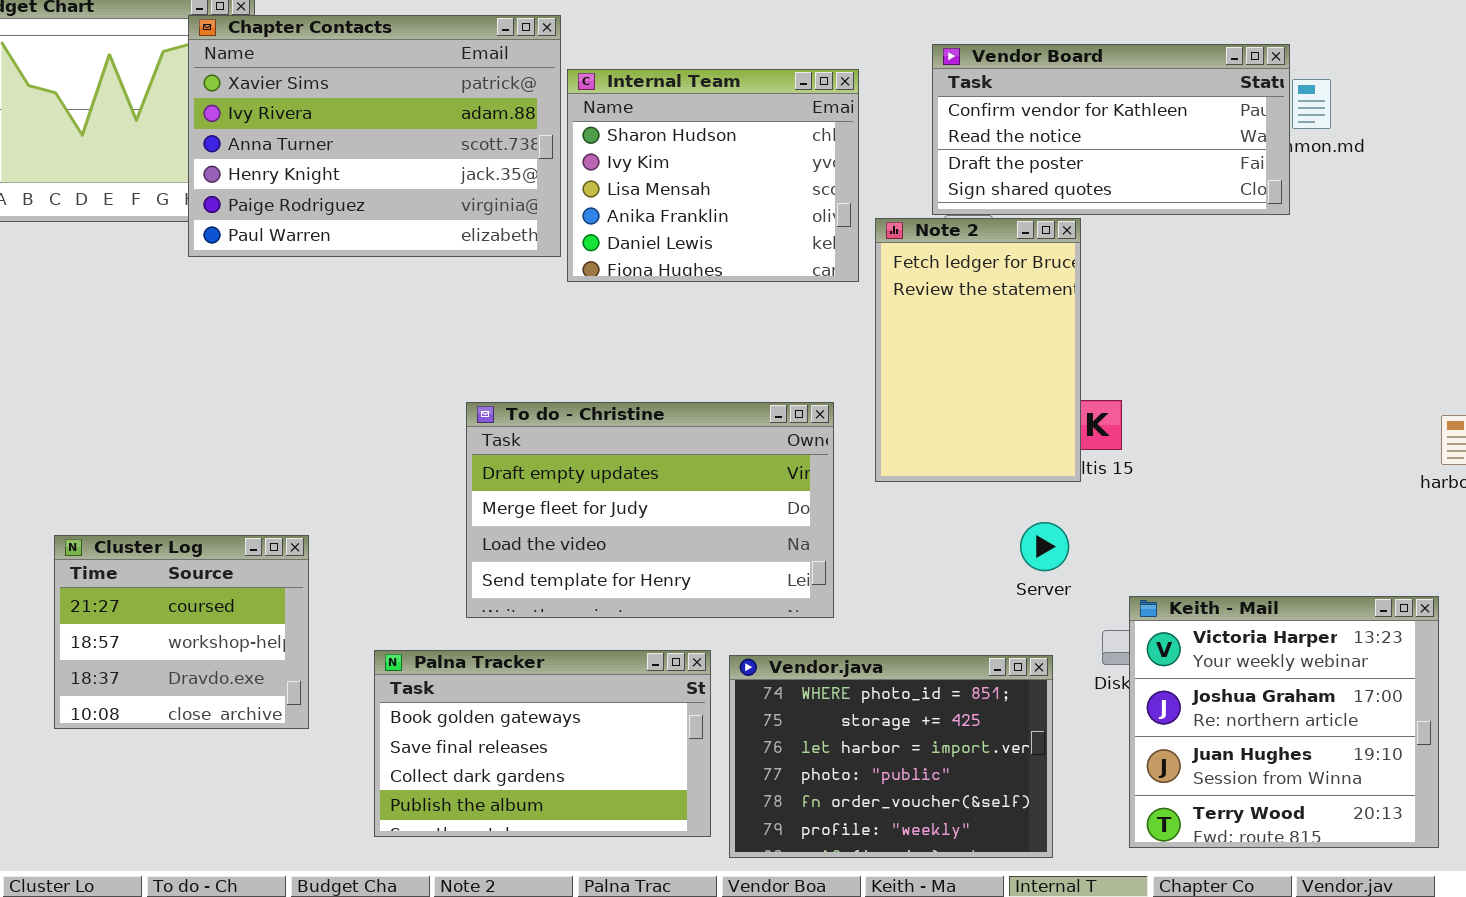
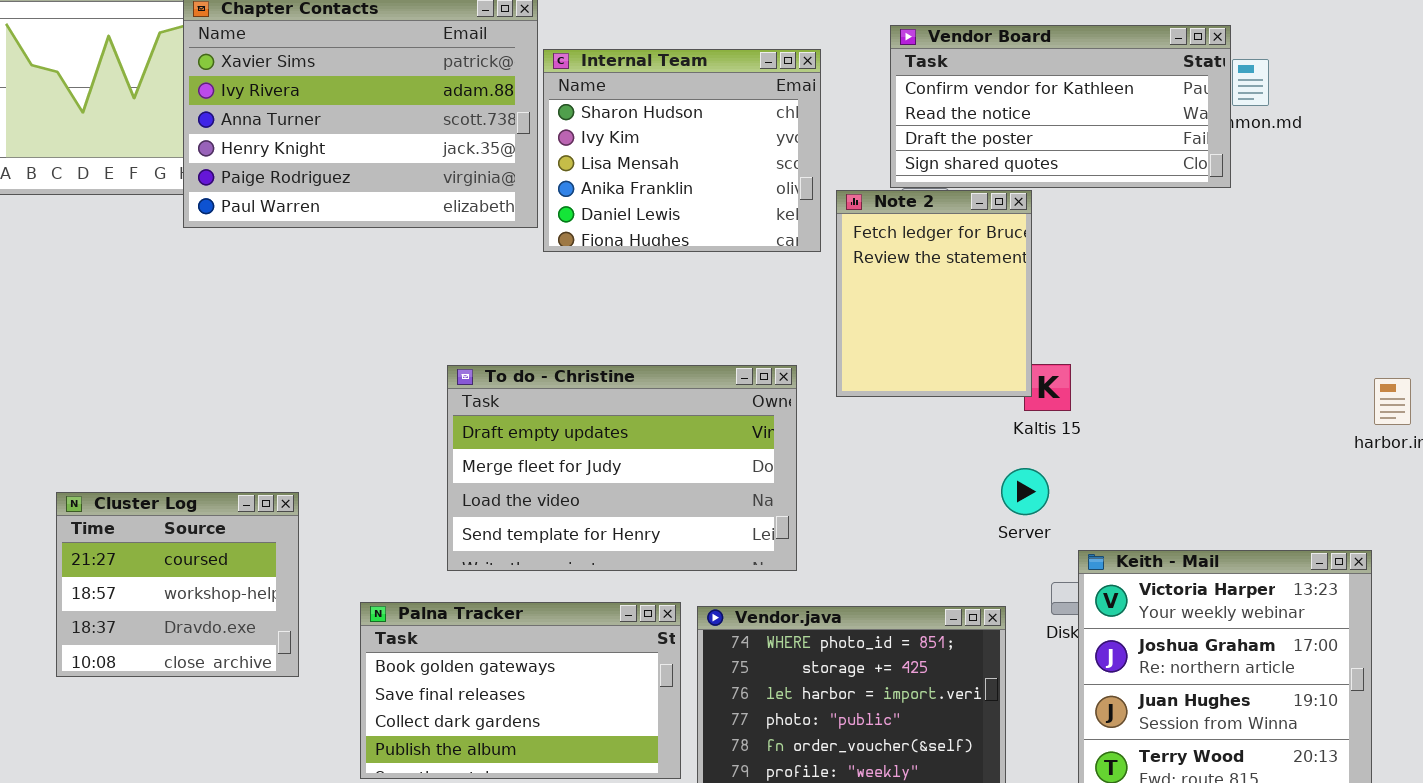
Note 2: [875,218,1081,482] -> [836,190,1032,397], resized
Server: [1020,522,1069,571] -> [1001,468,1049,515], moved

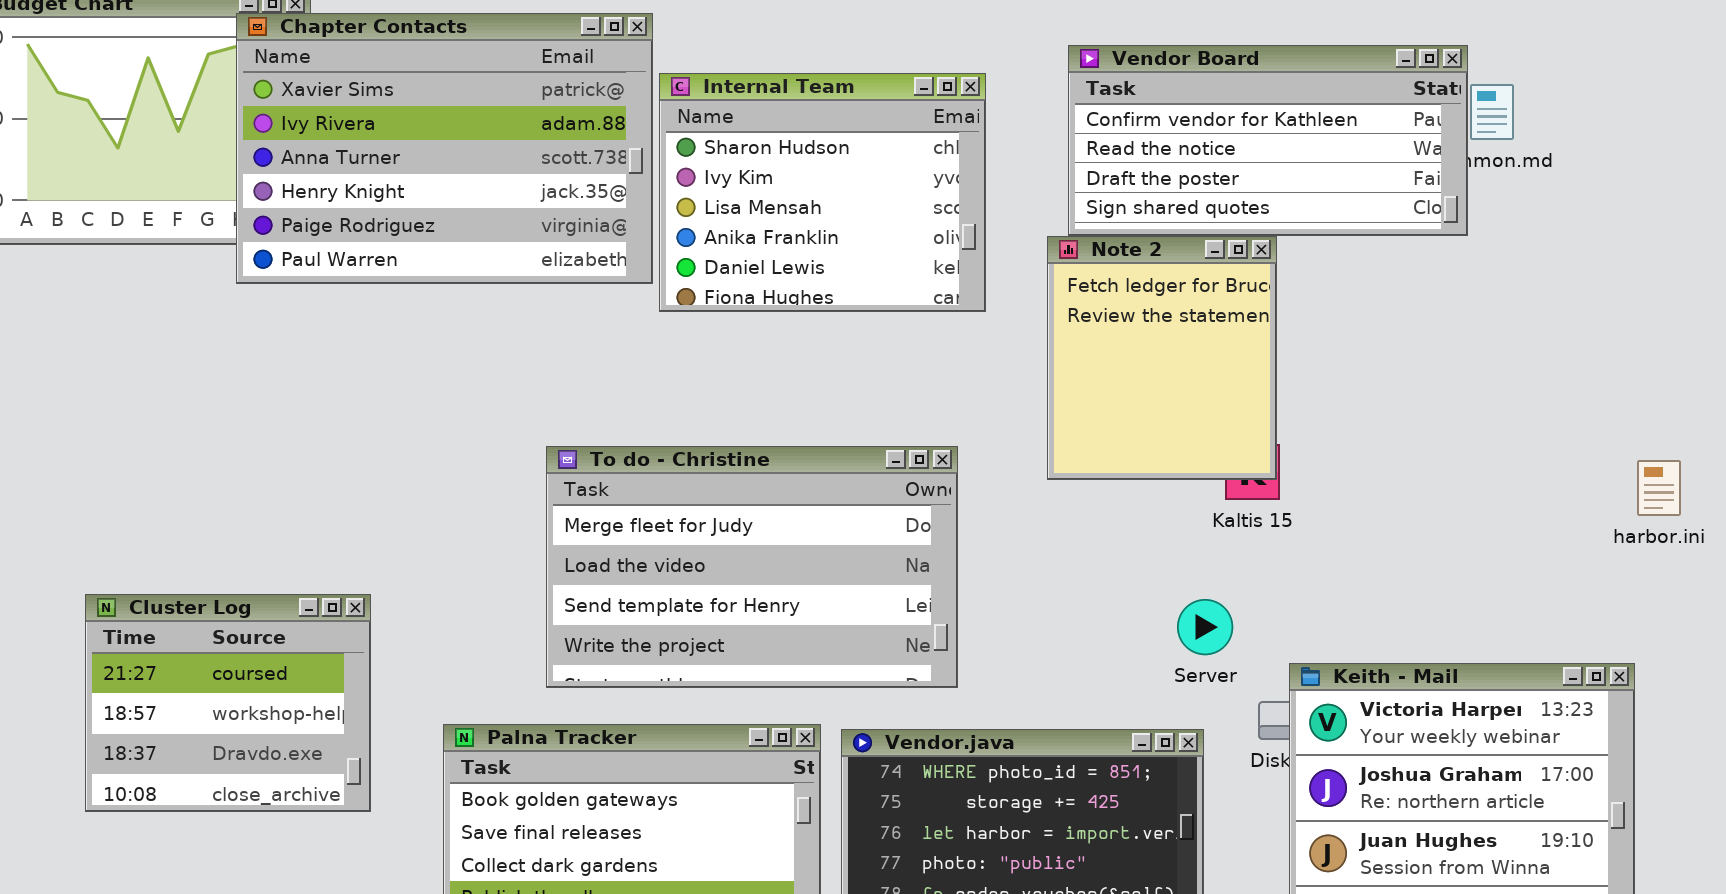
Note 2: [836,190,1032,397] -> [1047,236,1277,480], moved
To do - Christine: [447,365,797,571] -> [546,446,958,688], scrolled down 1 row
Server: [1001,468,1049,515] -> [1177,599,1233,655], moved

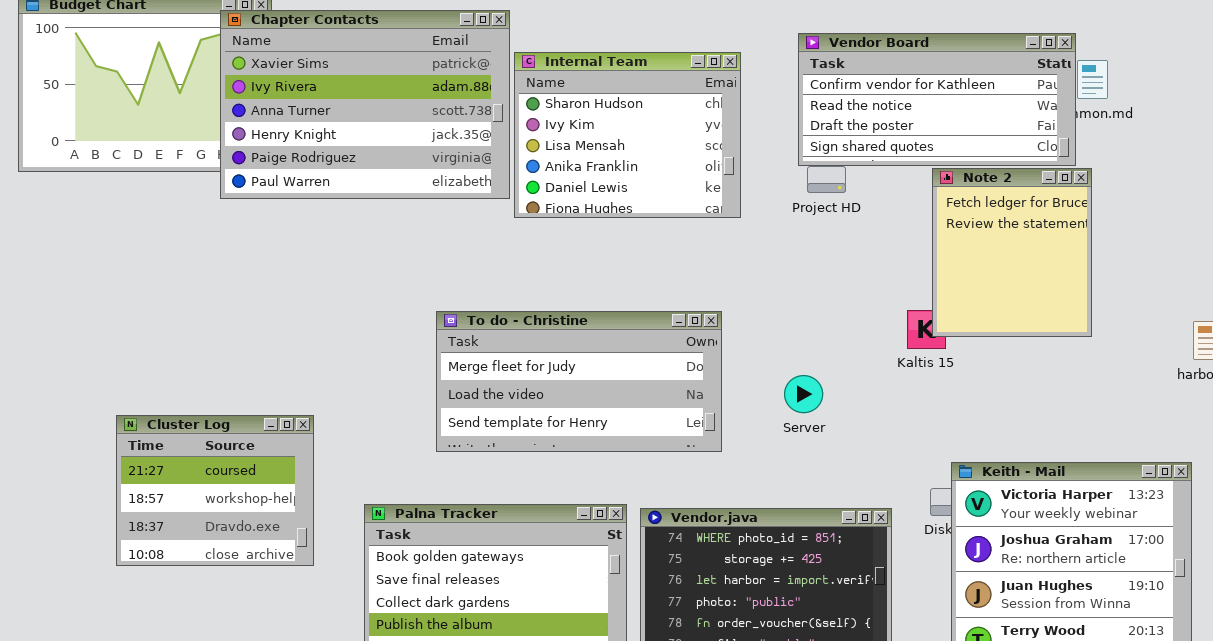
Note 2: [1047,236,1277,480] -> [932,168,1092,337], moved
To do - Christine: [546,446,958,688] -> [436,311,722,452], resized
Server: [1177,599,1233,655] -> [784,375,823,413], moved

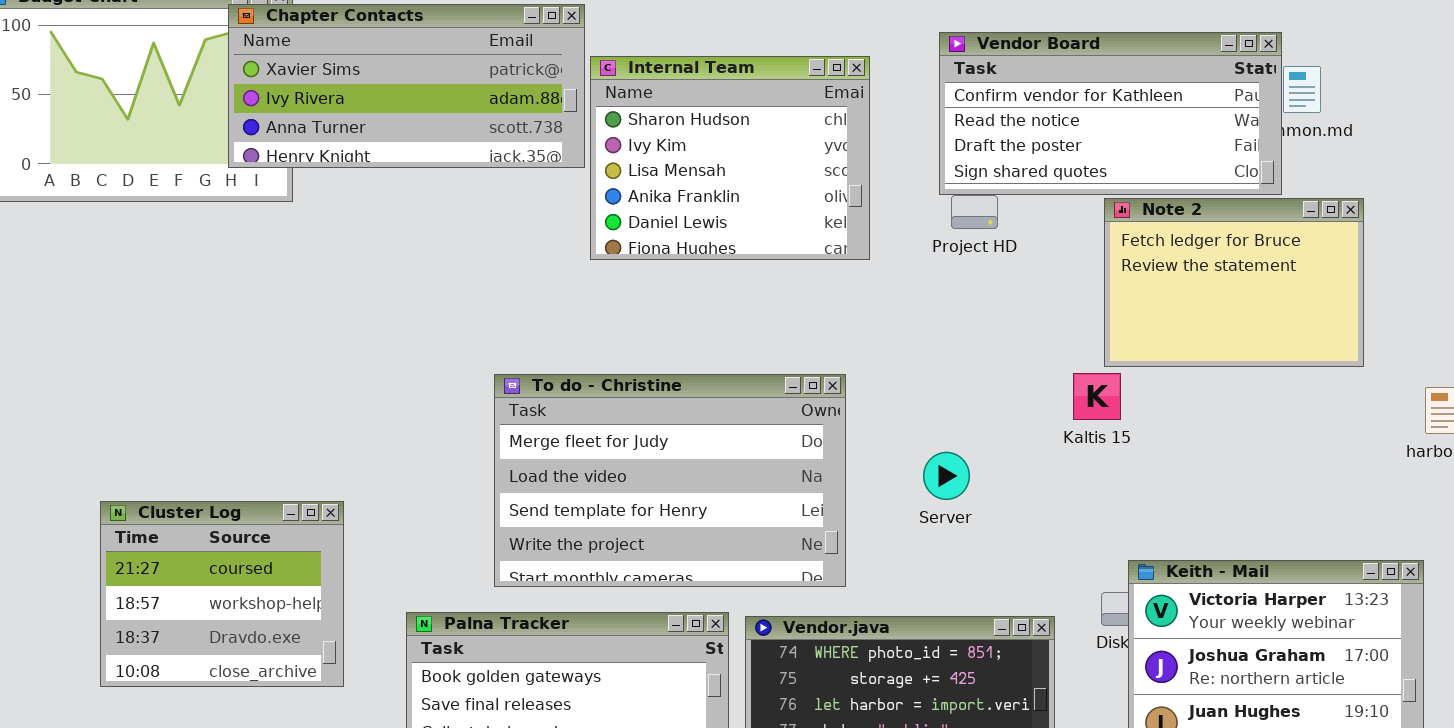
Chapter Contacts: [220,10,510,199] -> [228,4,585,168], resized
Note 2: [932,168,1092,337] -> [1104,198,1364,367], resized
To do - Christine: [436,311,722,452] -> [494,374,846,587], resized

